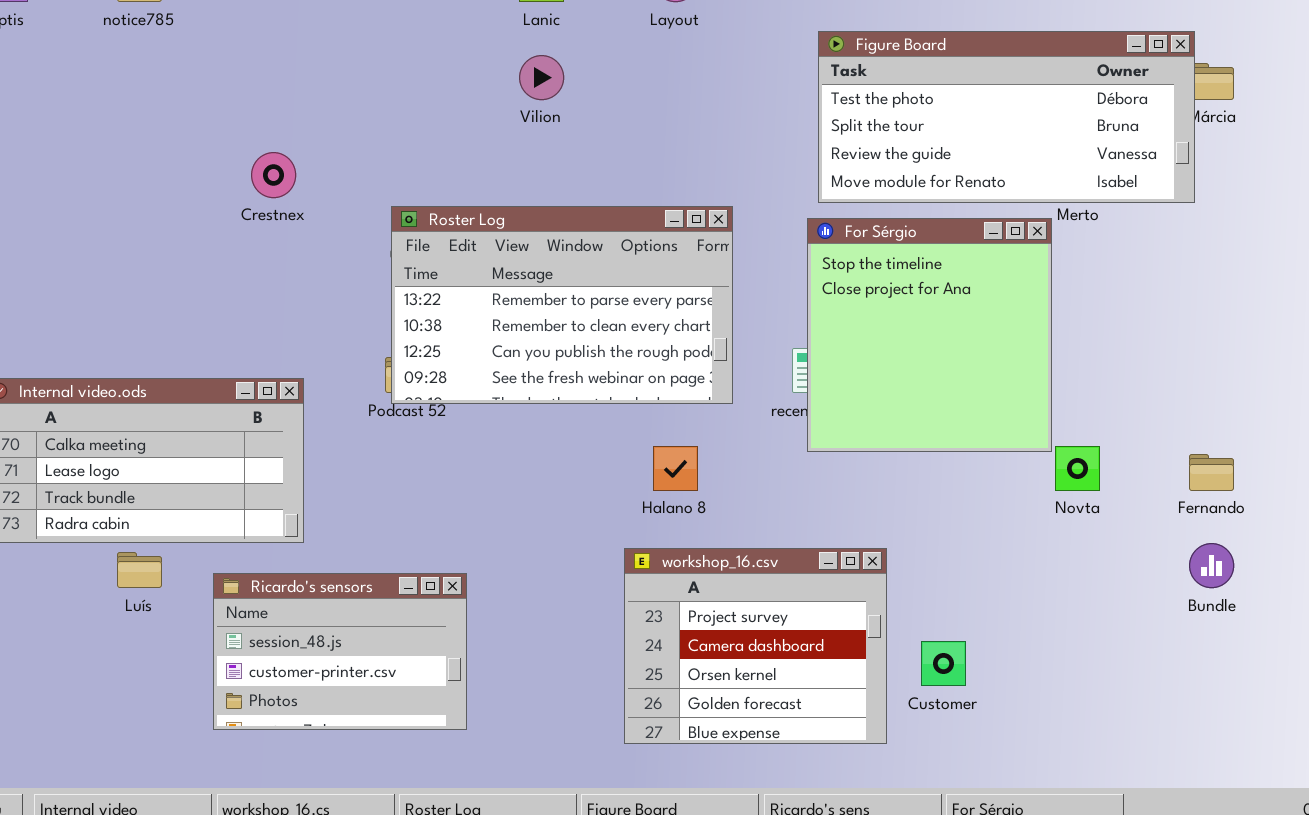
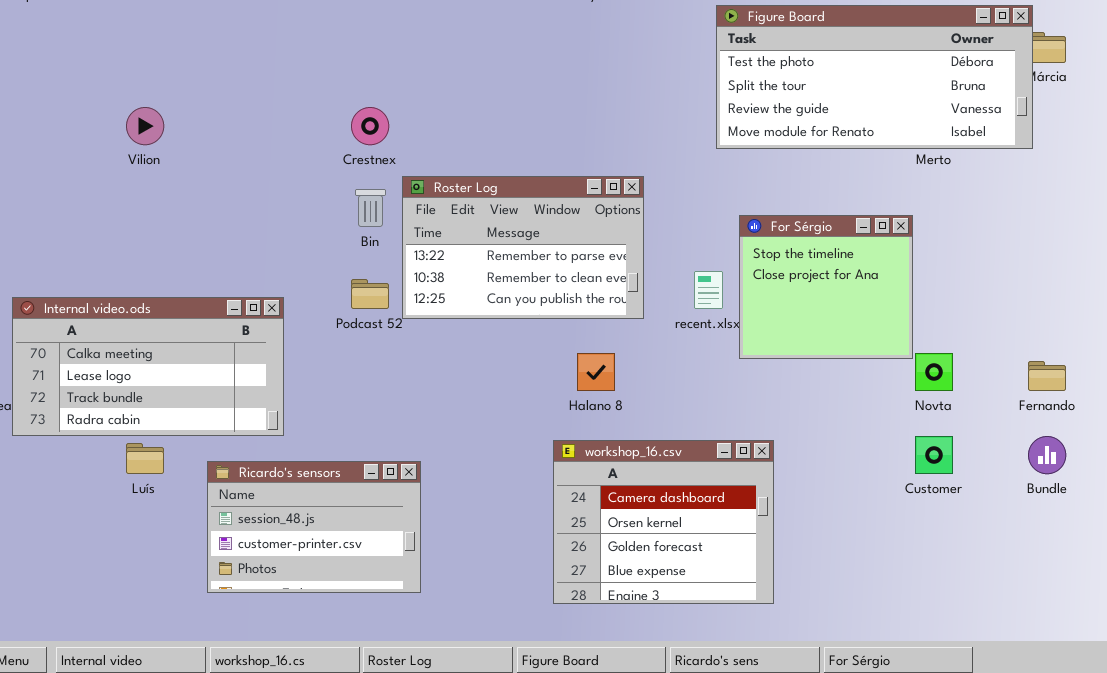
Vilion: [519,55,564,100] -> [126,107,164,145], moved
Crestnex: [251,152,296,198] -> [351,107,389,145], moved
Roster Log: [391,206,733,404] -> [402,176,644,319], resized
For Sérgio: [807,218,1052,452] -> [739,215,913,359], resized
workshop_16.csv: [624,548,887,744] -> [553,440,774,604], scrolled down 1 row
Customer: [921,641,966,686] -> [915,436,953,474], moved

